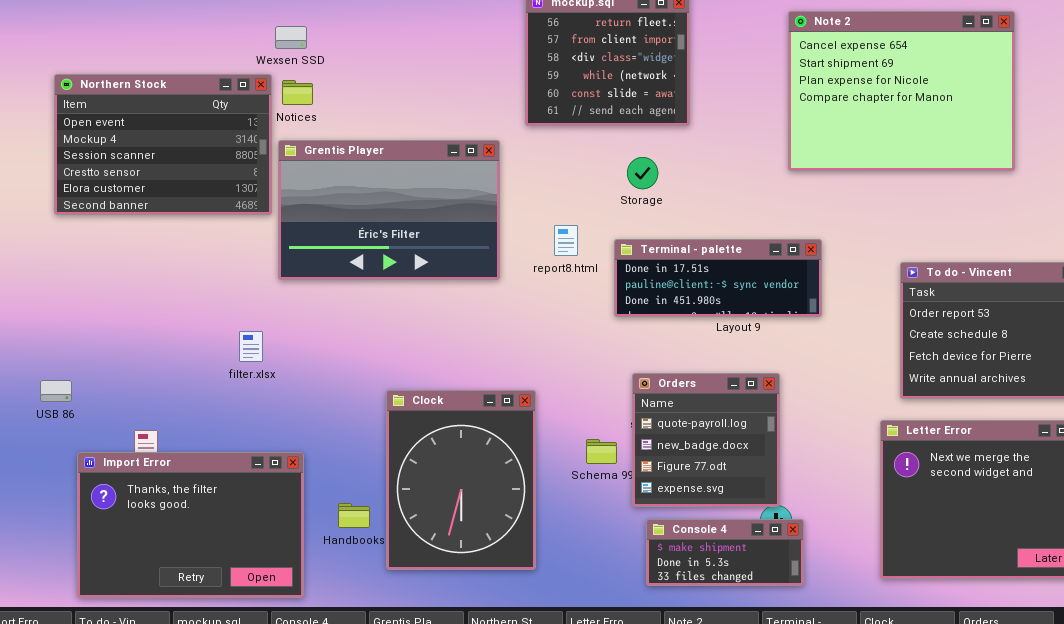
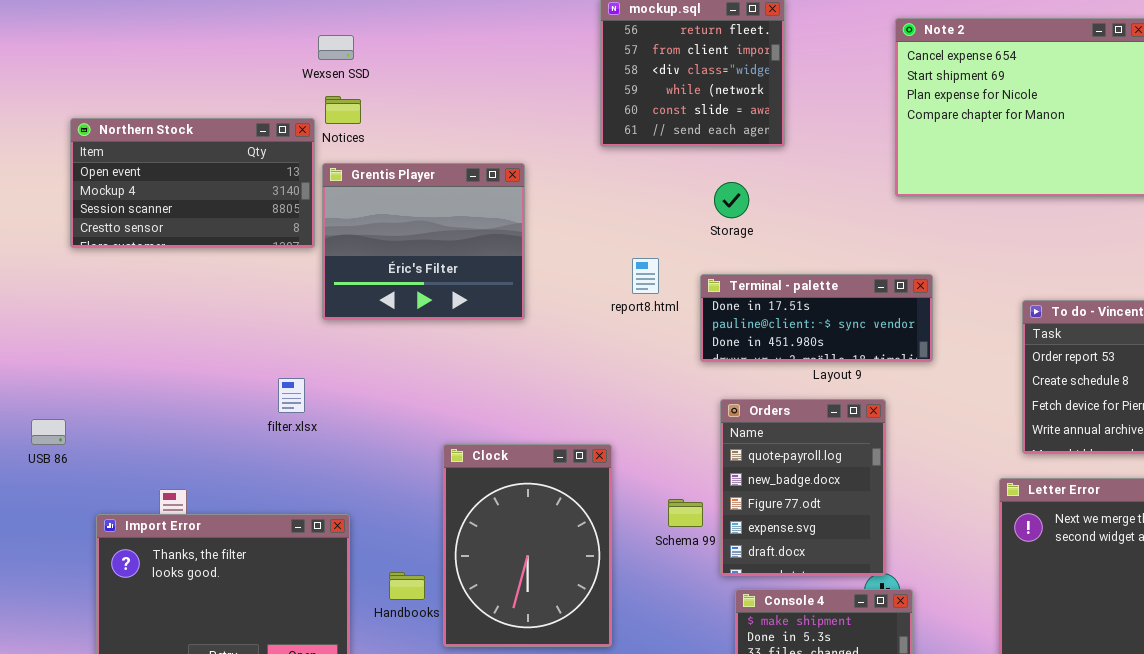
Northern Stock: [54,74,272,215] -> [70,118,315,248], resized
Grentis Player: [278,140,500,280] -> [322,163,525,320], resized
Orders: [632,373,780,507] -> [720,399,886,576], resized
USB 86: [40,380,72,402] -> [31,419,66,445], moved

